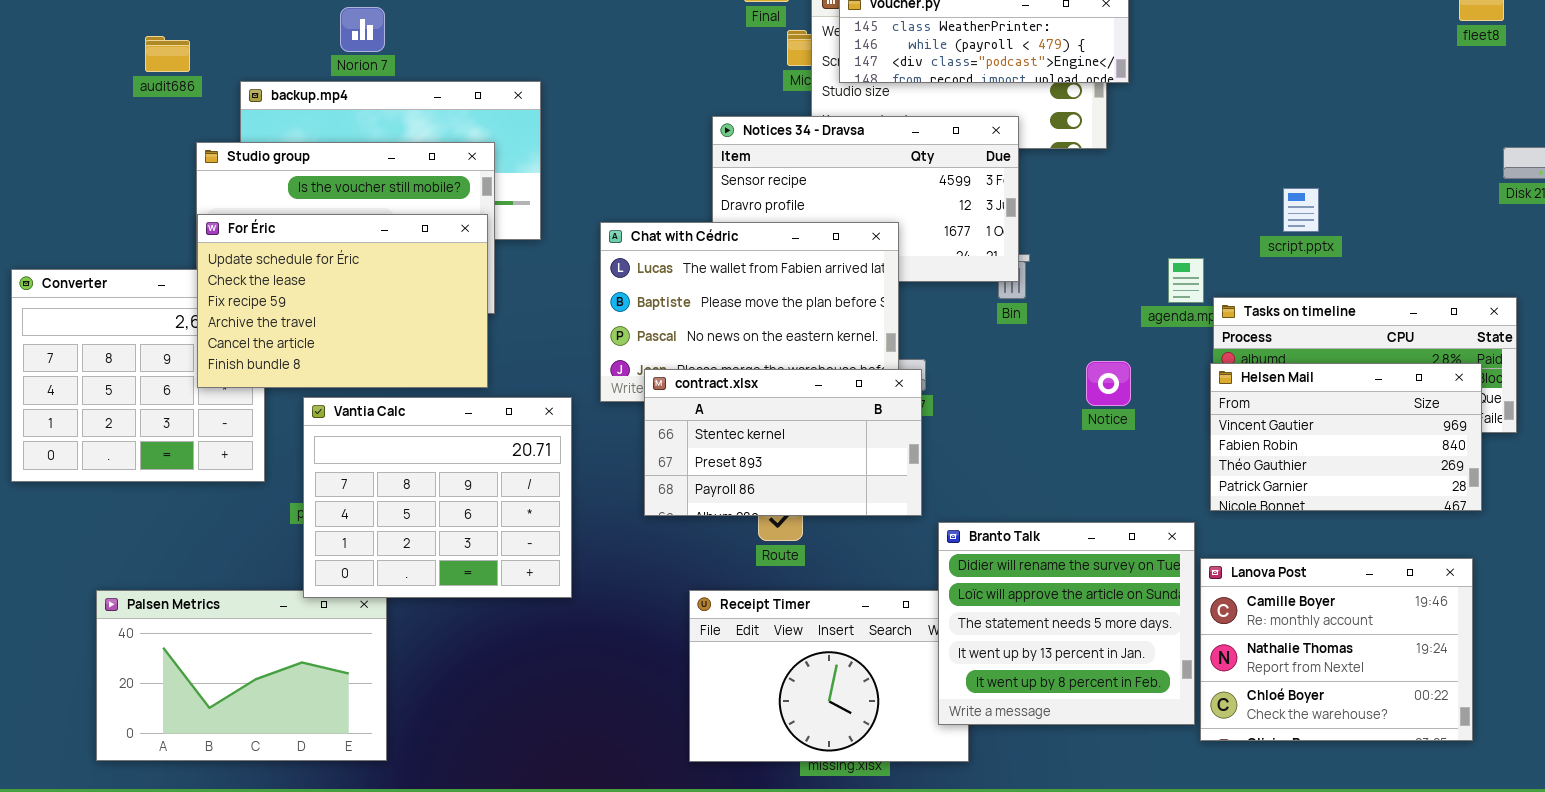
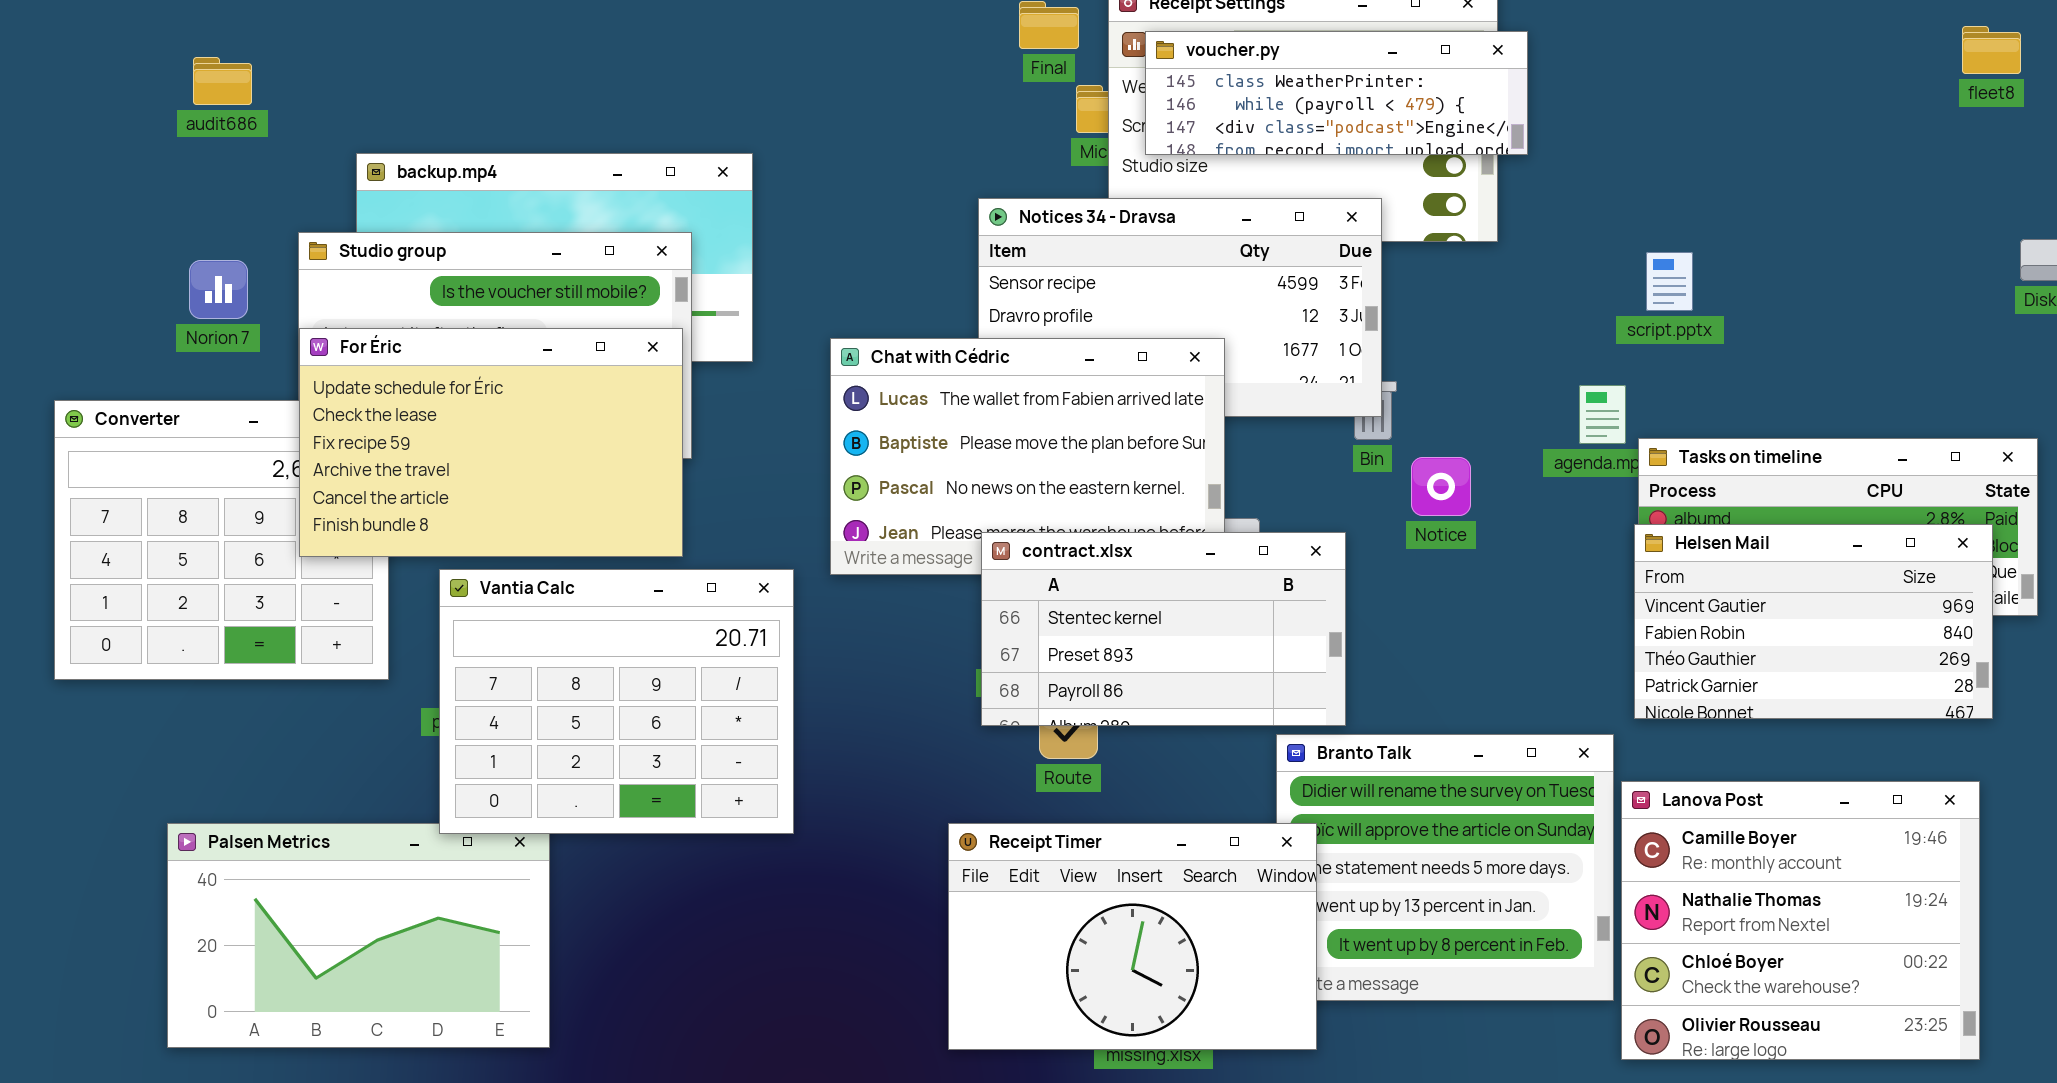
Norion 7: [340,7,385,52] -> [189,260,248,319], moved
audit686: [145,36,190,72] -> [193,57,252,105], moved
script.pptx: [1283,188,1319,232] -> [1646,252,1693,311], moved
Notice: [1086,361,1131,406] -> [1411,457,1471,516], moved
contract.xlsx: [644,369,922,516] -> [981,532,1346,726], moved
Lanova Post: [1200,558,1473,741] -> [1621,781,1980,1060], resized
Receipt Timer: [689,590,969,762] -> [948,823,1317,1050], raised

